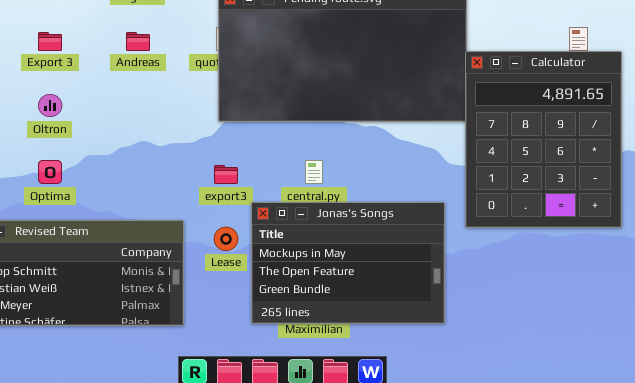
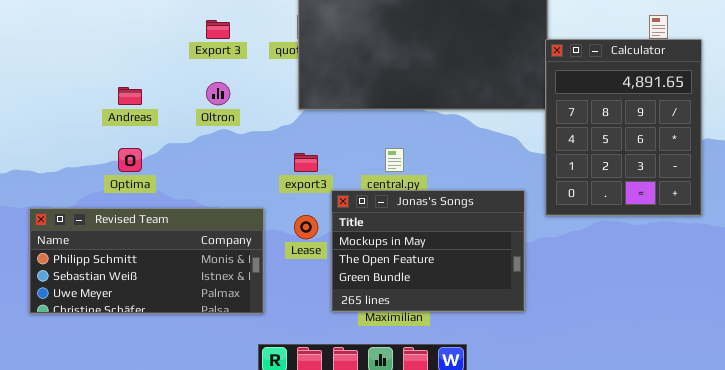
Export 3: [38,32,62,51] -> [206,20,230,39], moved
Andreas: [126,32,150,51] -> [118,87,142,105], moved
Oltron: [38,94,62,117] -> [206,82,230,105], moved

